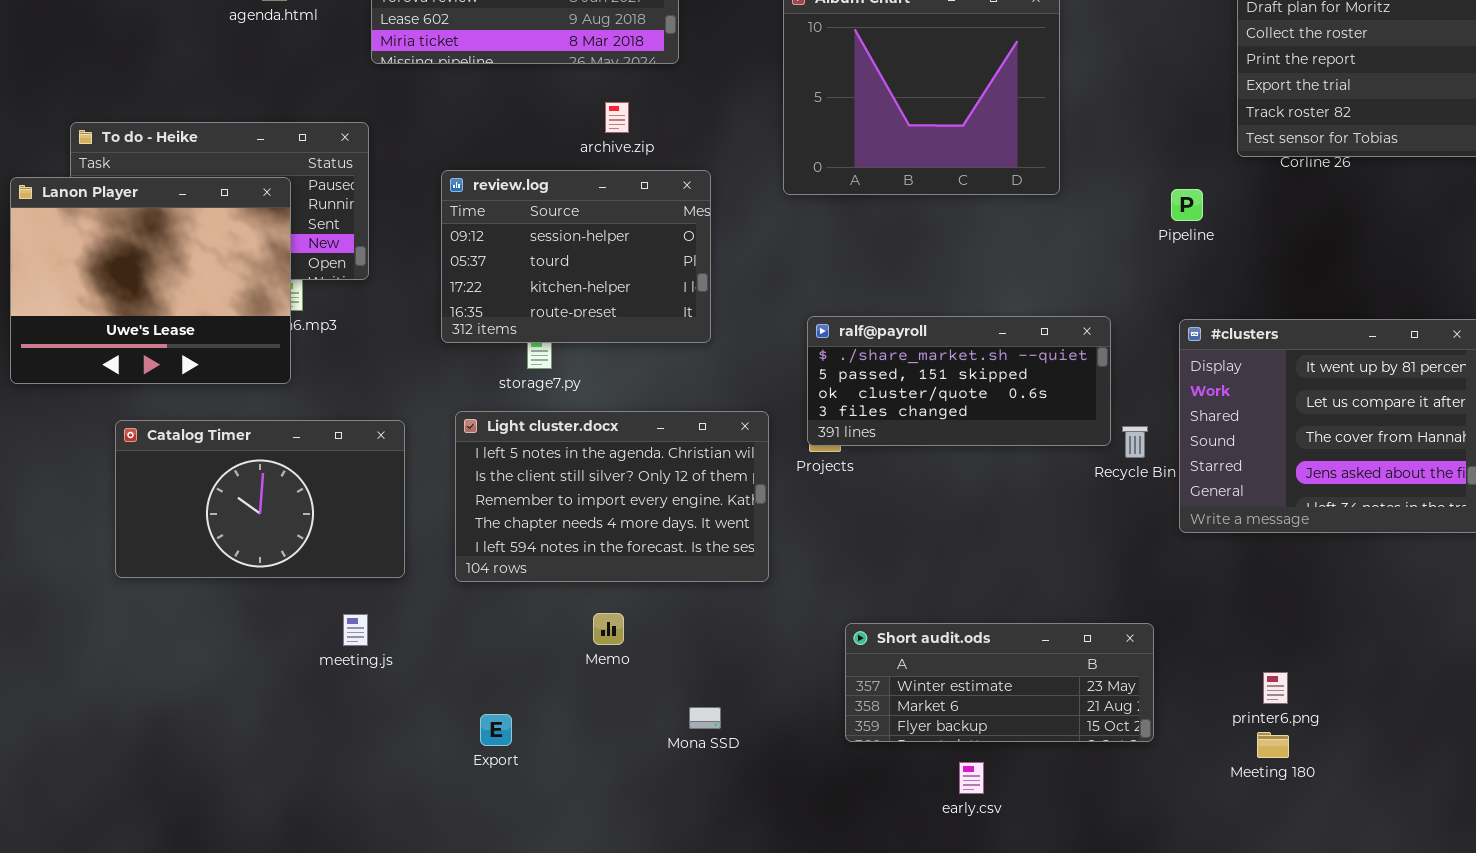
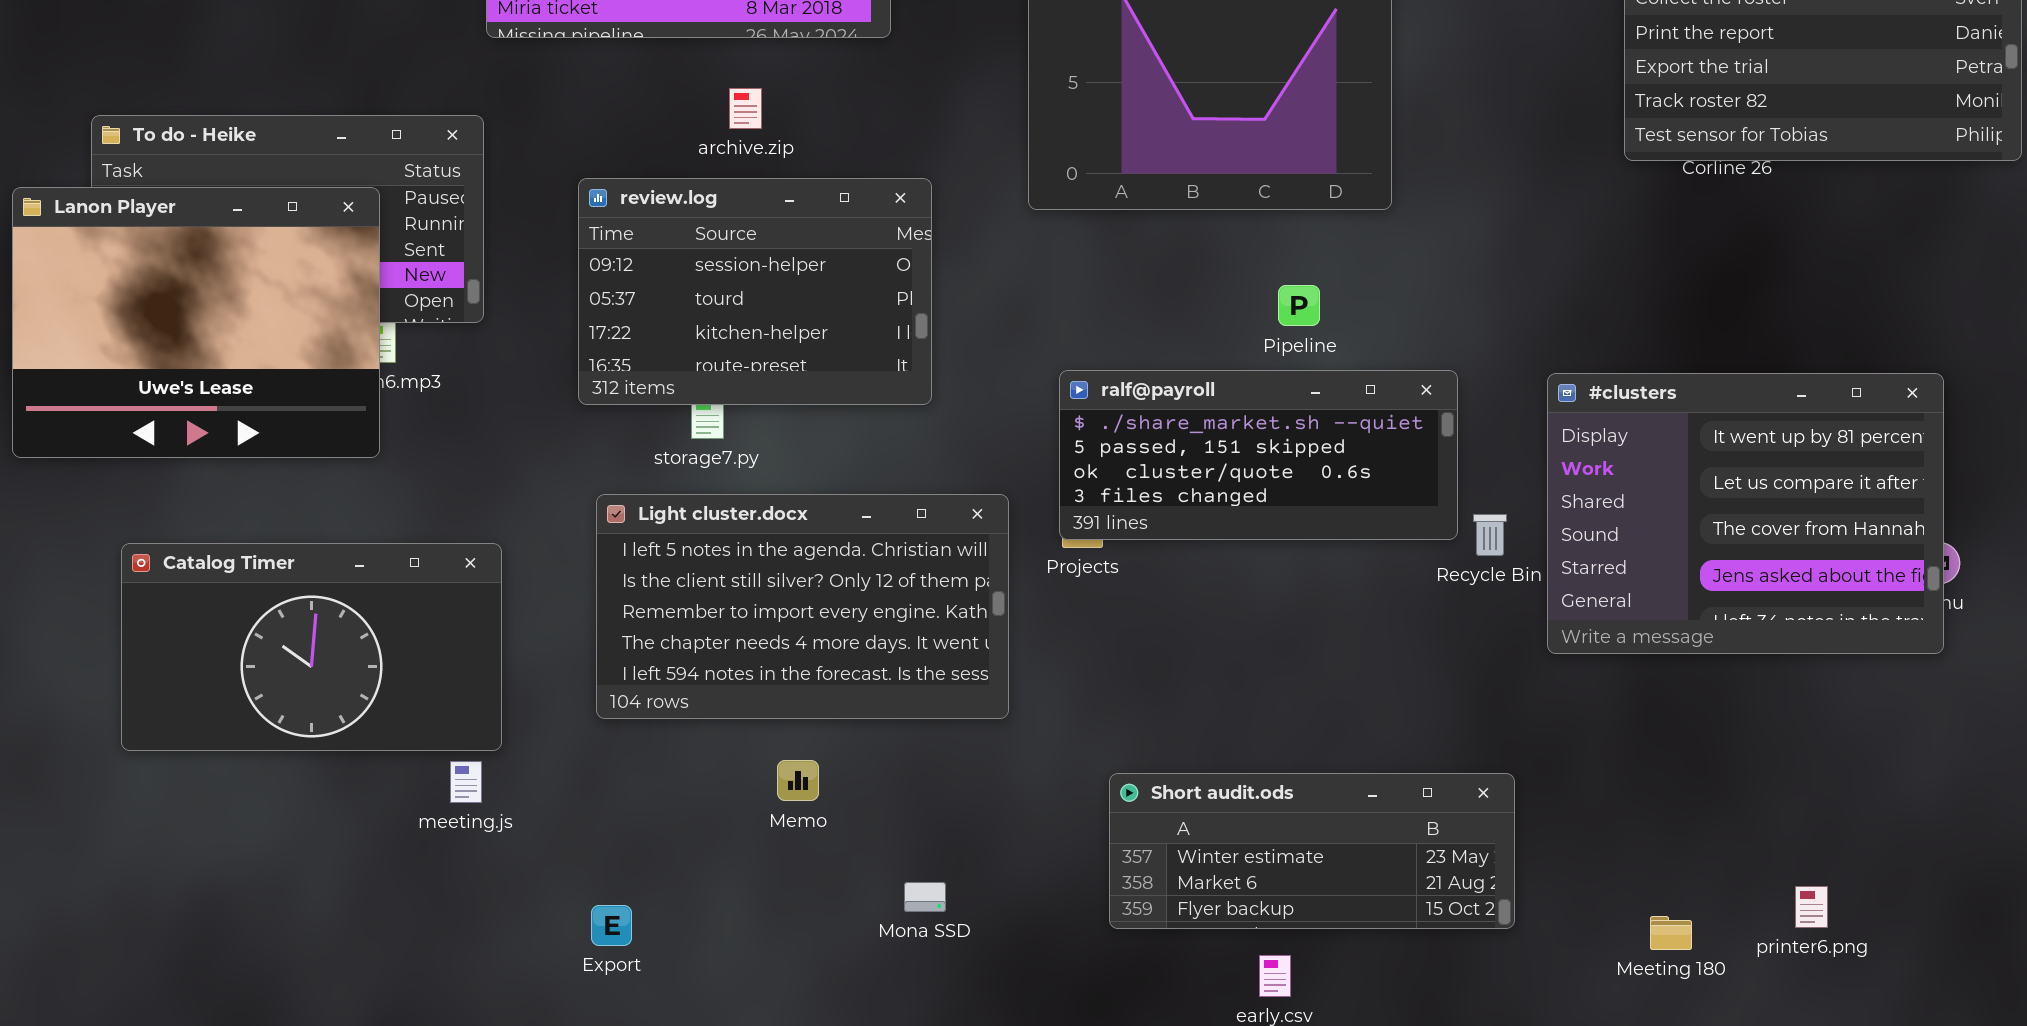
archive.zip: [605,102,629,133] -> [729,88,762,129], moved
Pipeline: [1171,189,1203,221] -> [1278,285,1320,326], moved
Catalog Timer: [115,420,405,578] -> [121,543,502,751], moved
printer6.png: [1263,672,1288,704] -> [1795,886,1828,928], moved
Export: [480,714,512,746] -> [591,905,632,946], moved

